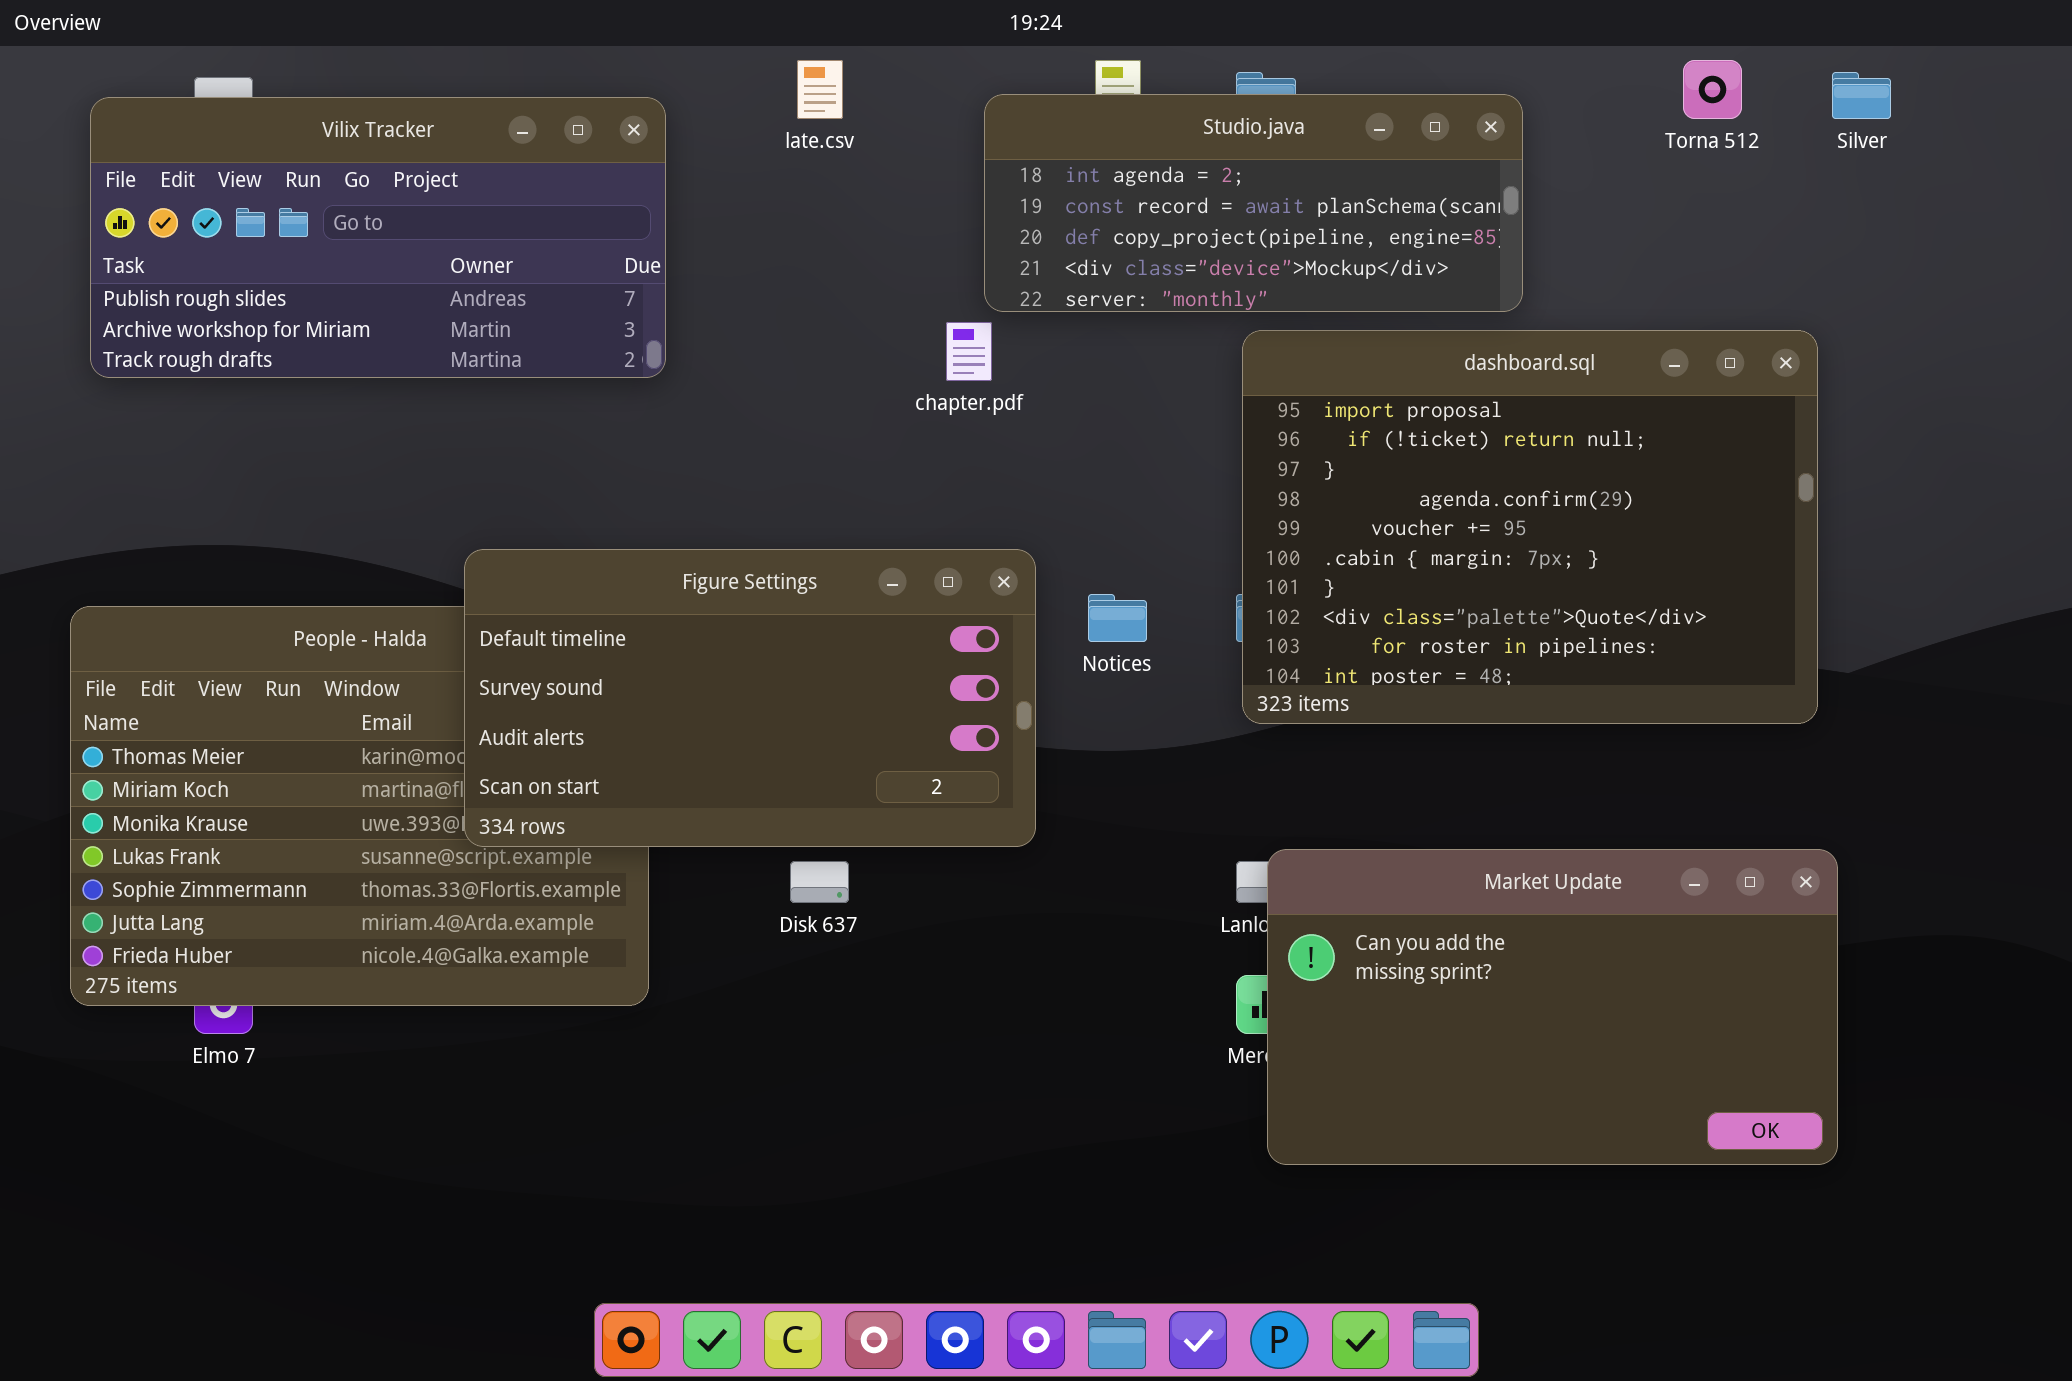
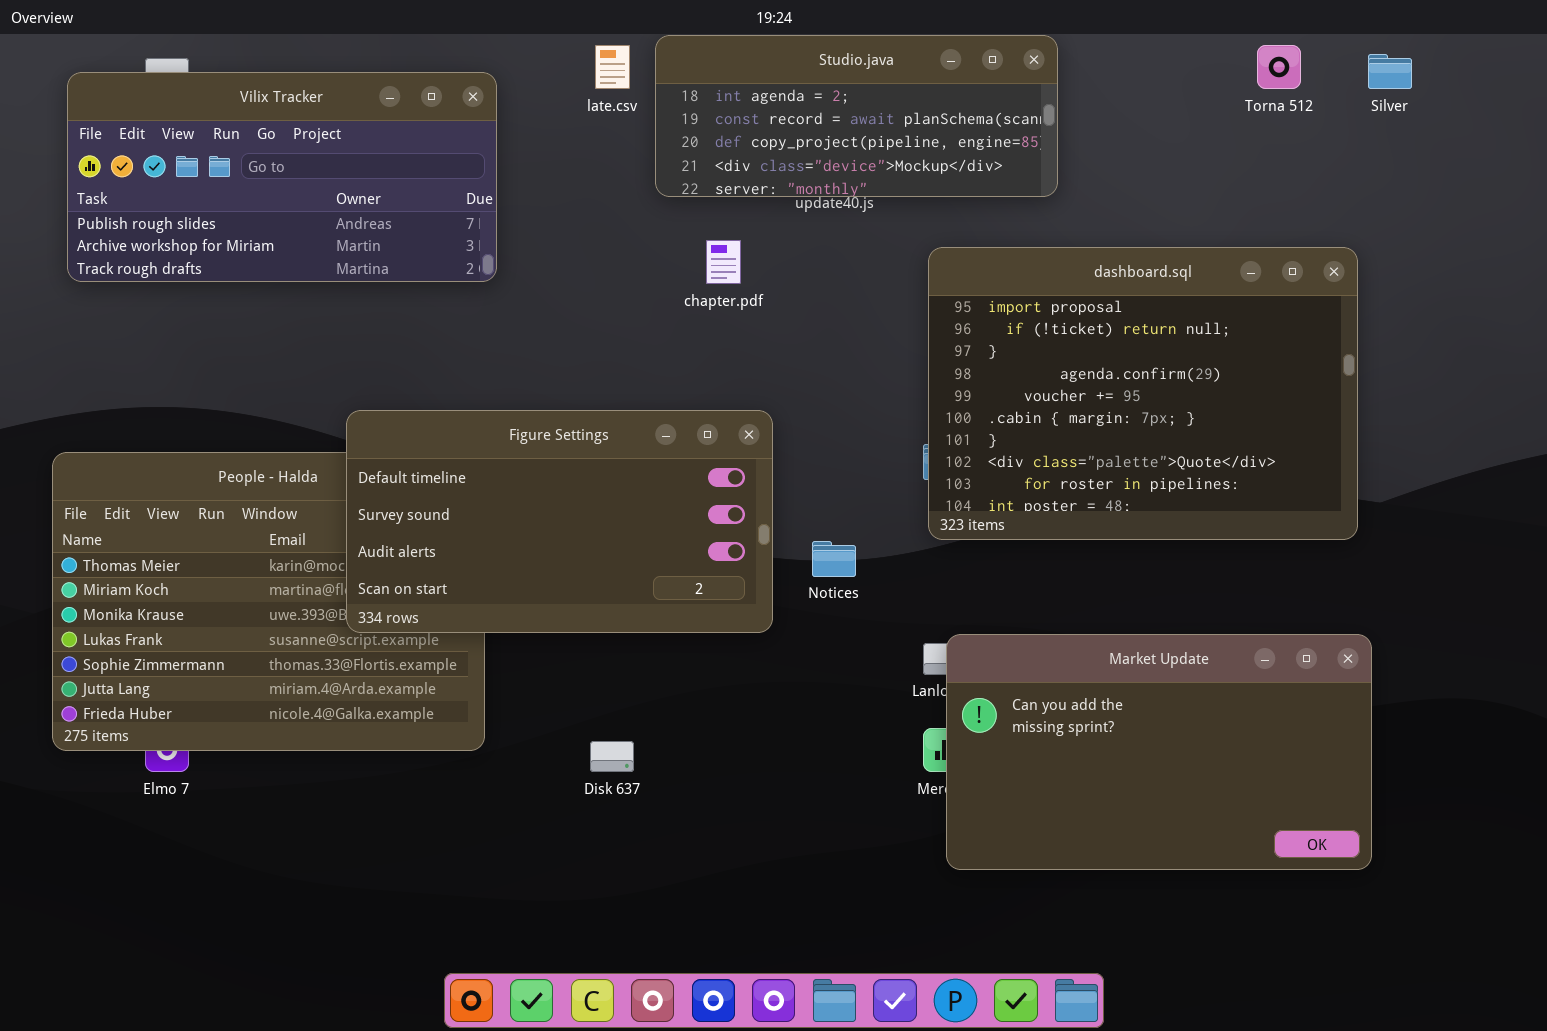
Studio.java: [984,94,1523,312] -> [655,35,1058,197], moved
Notices: [1088,594,1147,642] -> [812,541,856,577], moved
Disk 637: [790,861,849,903] -> [590,741,634,772], moved

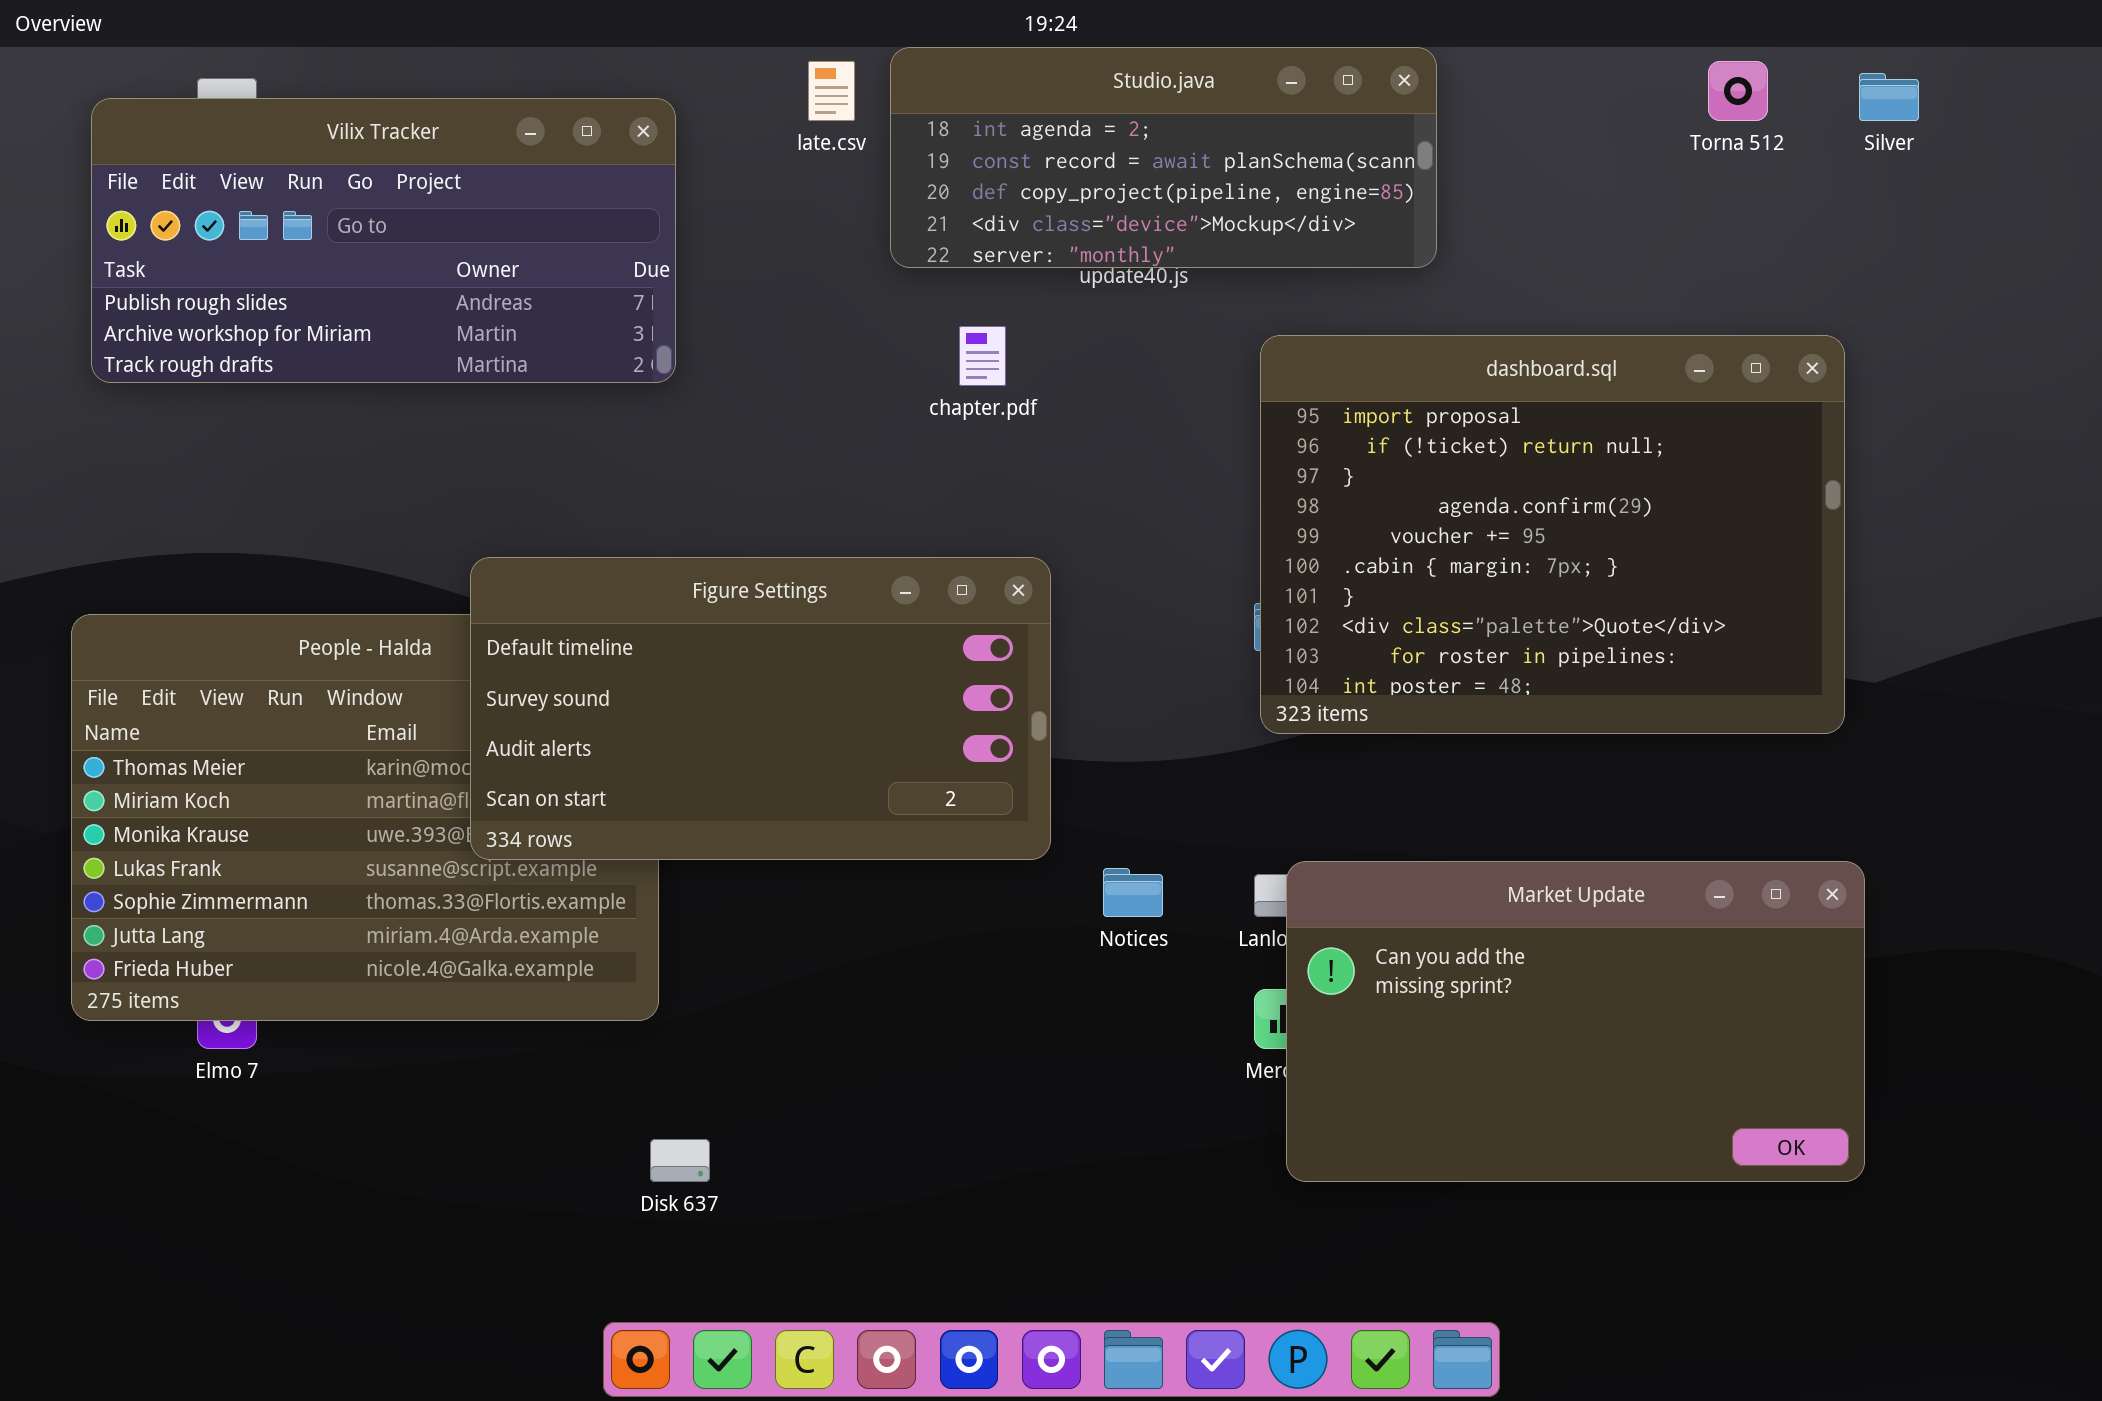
Notices: [812,541,856,577] -> [1103,868,1163,917], moved
Disk 637: [590,741,634,772] -> [650,1139,710,1182], moved

